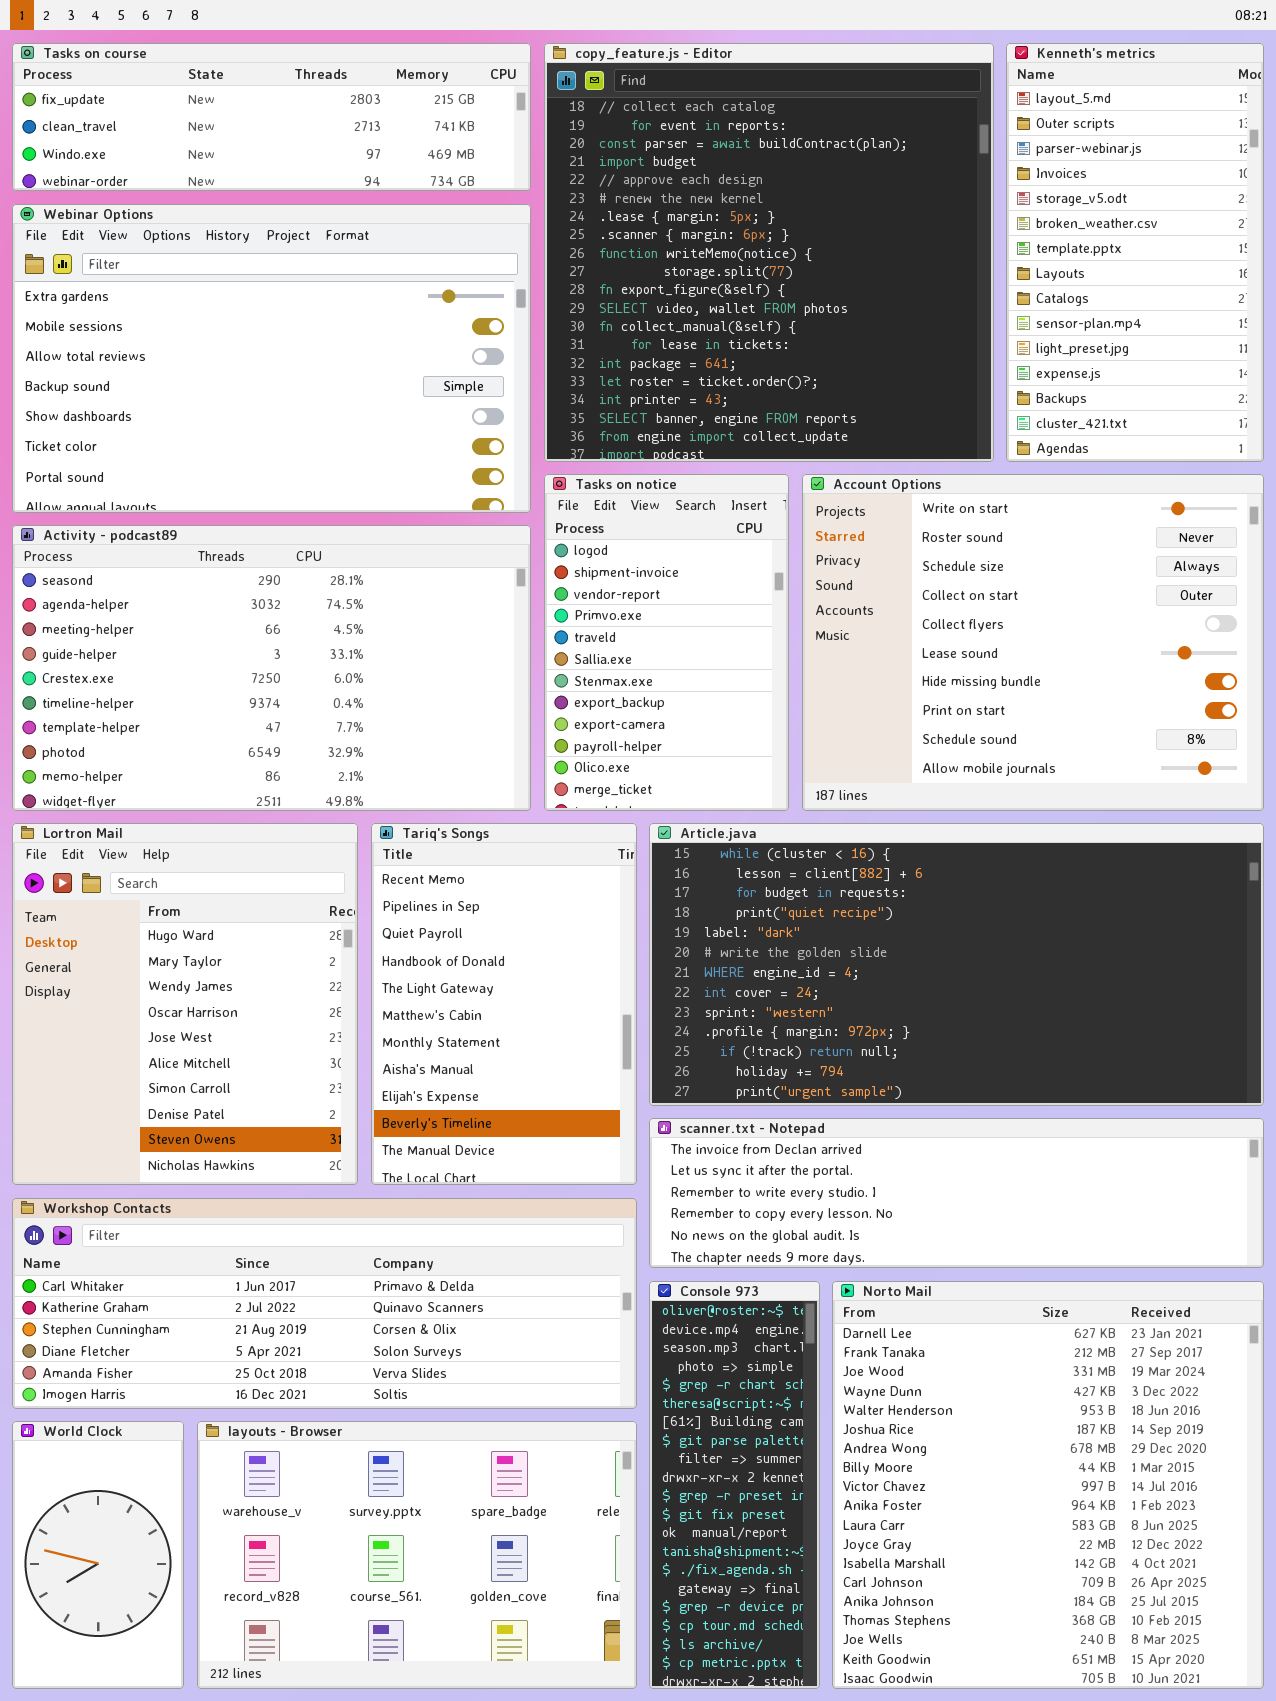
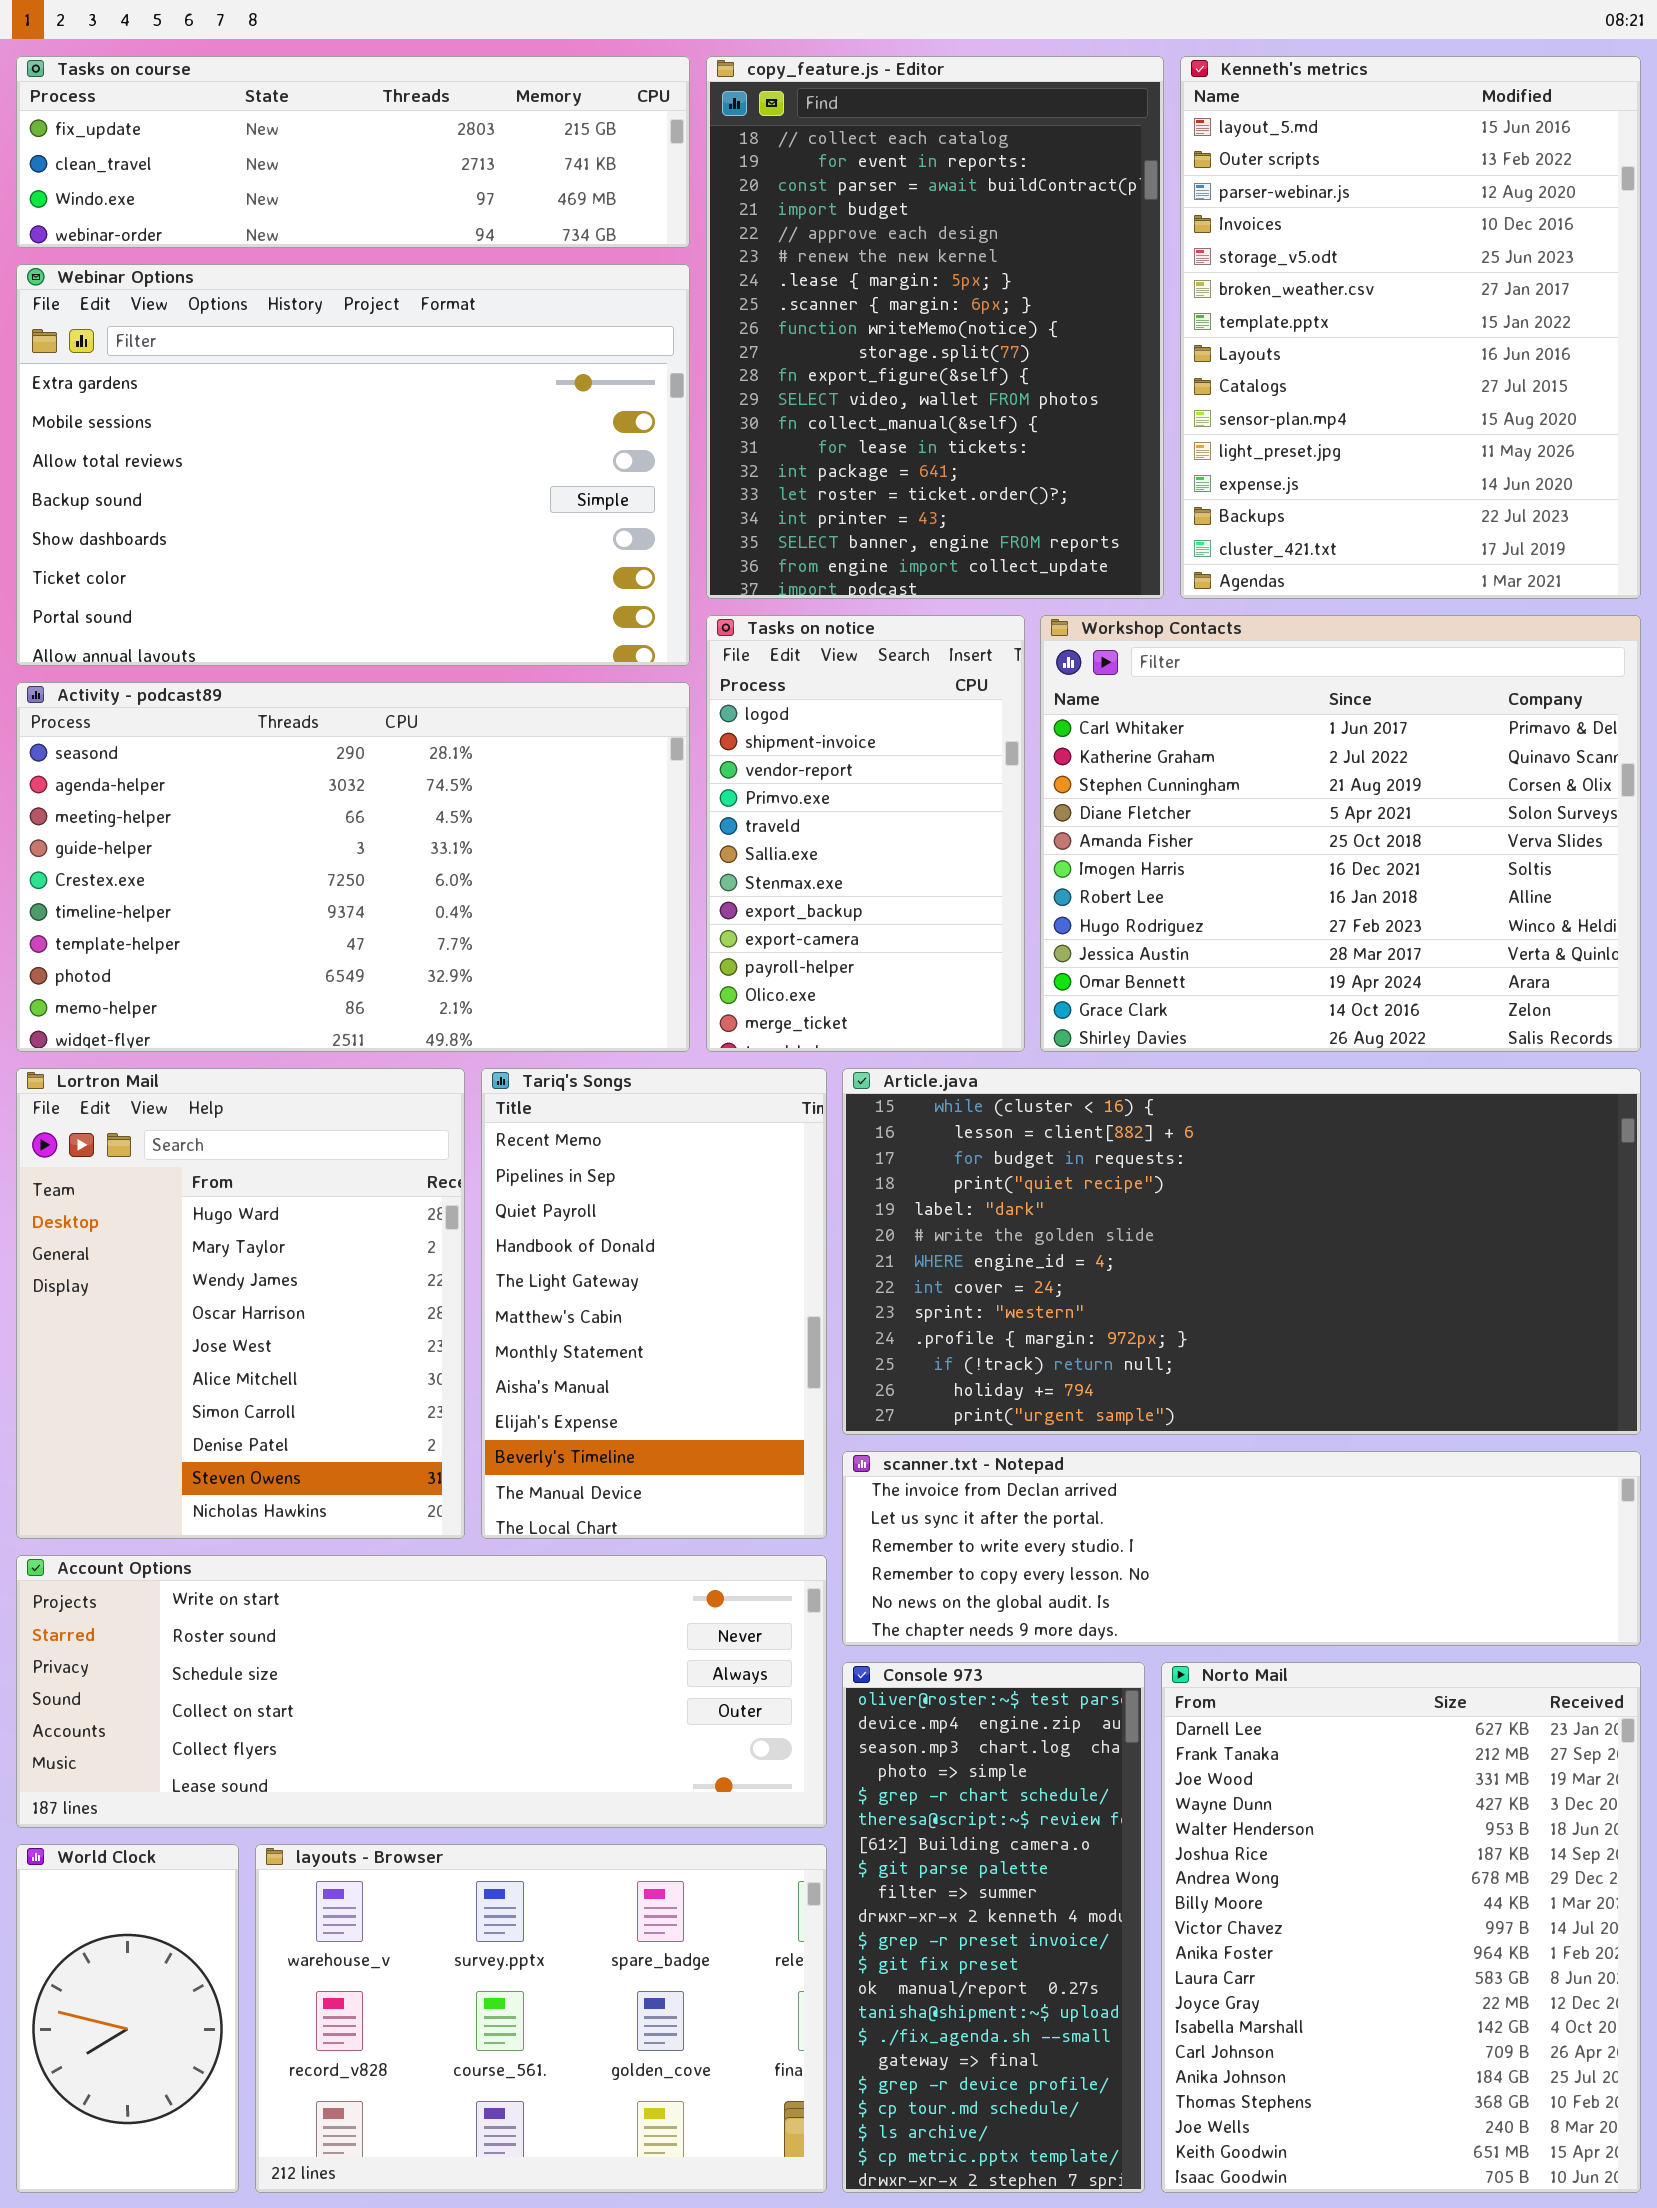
copy_feature.js - Editor: [544,43,994,462] -> [706,56,1164,599], resized
Kenneth's metrics: [1006,43,1264,462] -> [1180,56,1641,599], resized
Account Options: [802,474,1264,811] -> [16,1555,827,1828], moved, resized
Workshop Contacts: [12,1198,637,1409] -> [1040,615,1641,1052], moved, resized
Console 973: [649,1281,820,1689] -> [842,1662,1145,2193], resized
Norto Mail: [832,1281,1264,1689] -> [1161,1662,1641,2193], resized

